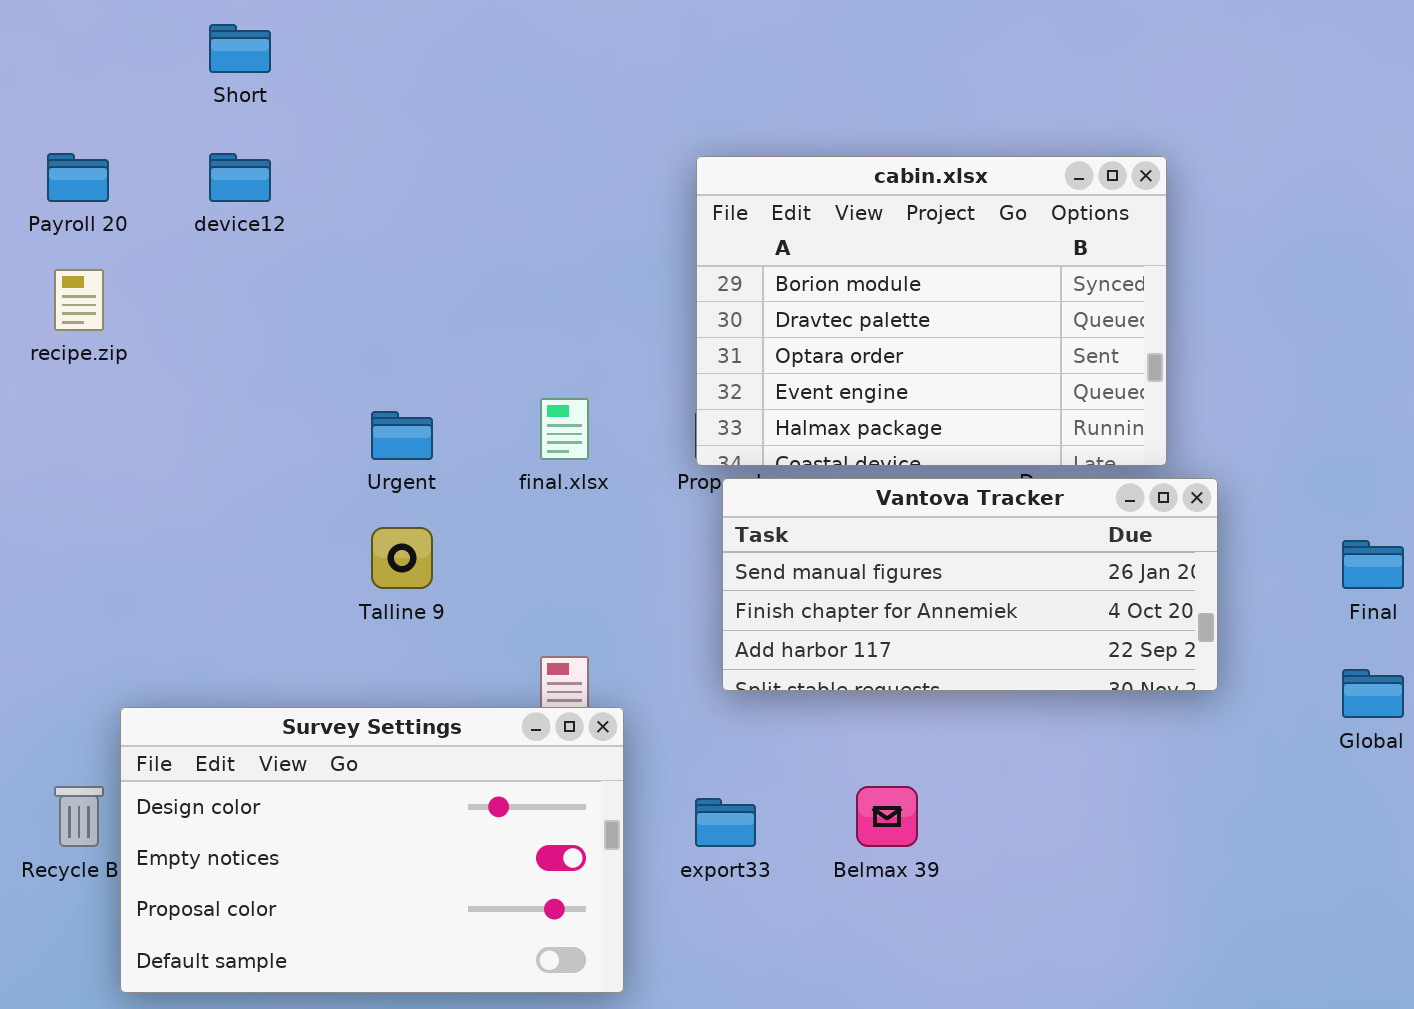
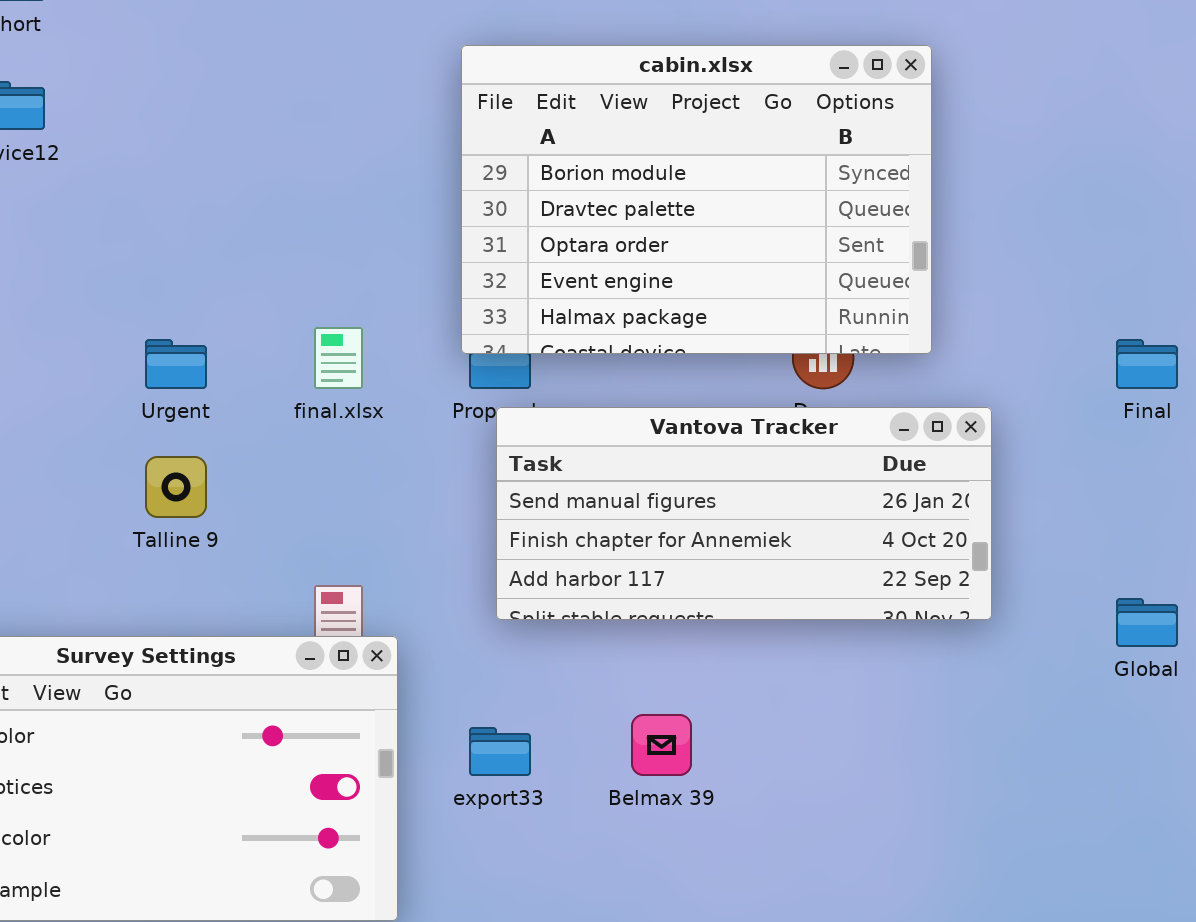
cabin.xlsx: [696,156,1167,466] -> [461,45,932,354], moved
Final: [1342,540,1404,589] -> [1116,339,1178,389], moved

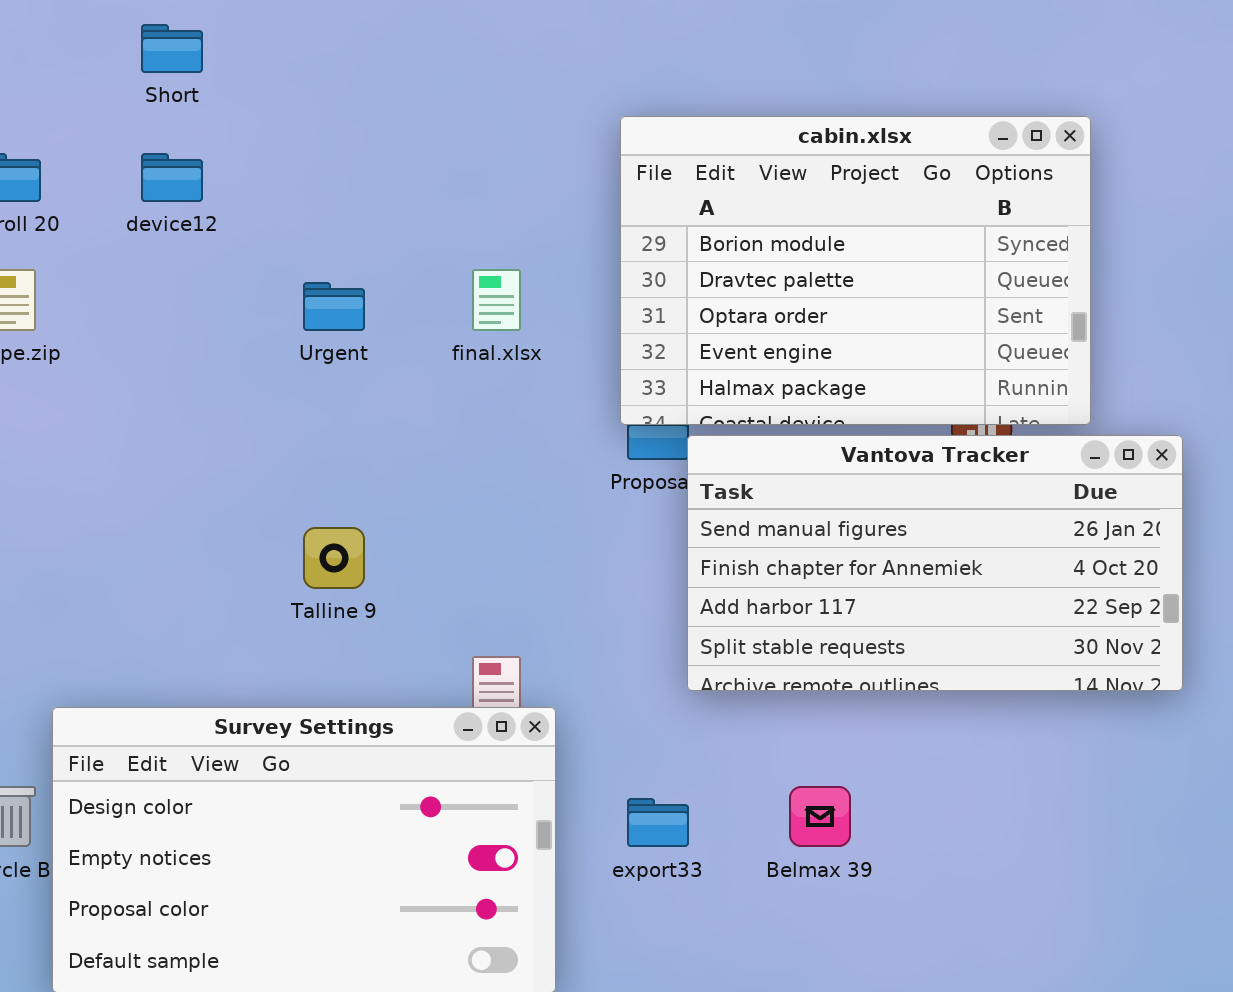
final.xlsx: [314,327,363,389] -> [472,269,521,331], moved
Urgent: [145,339,207,389] -> [303,282,365,331], moved
Vantova Tracker: [496,407,992,620] -> [687,435,1183,691], moved, resized

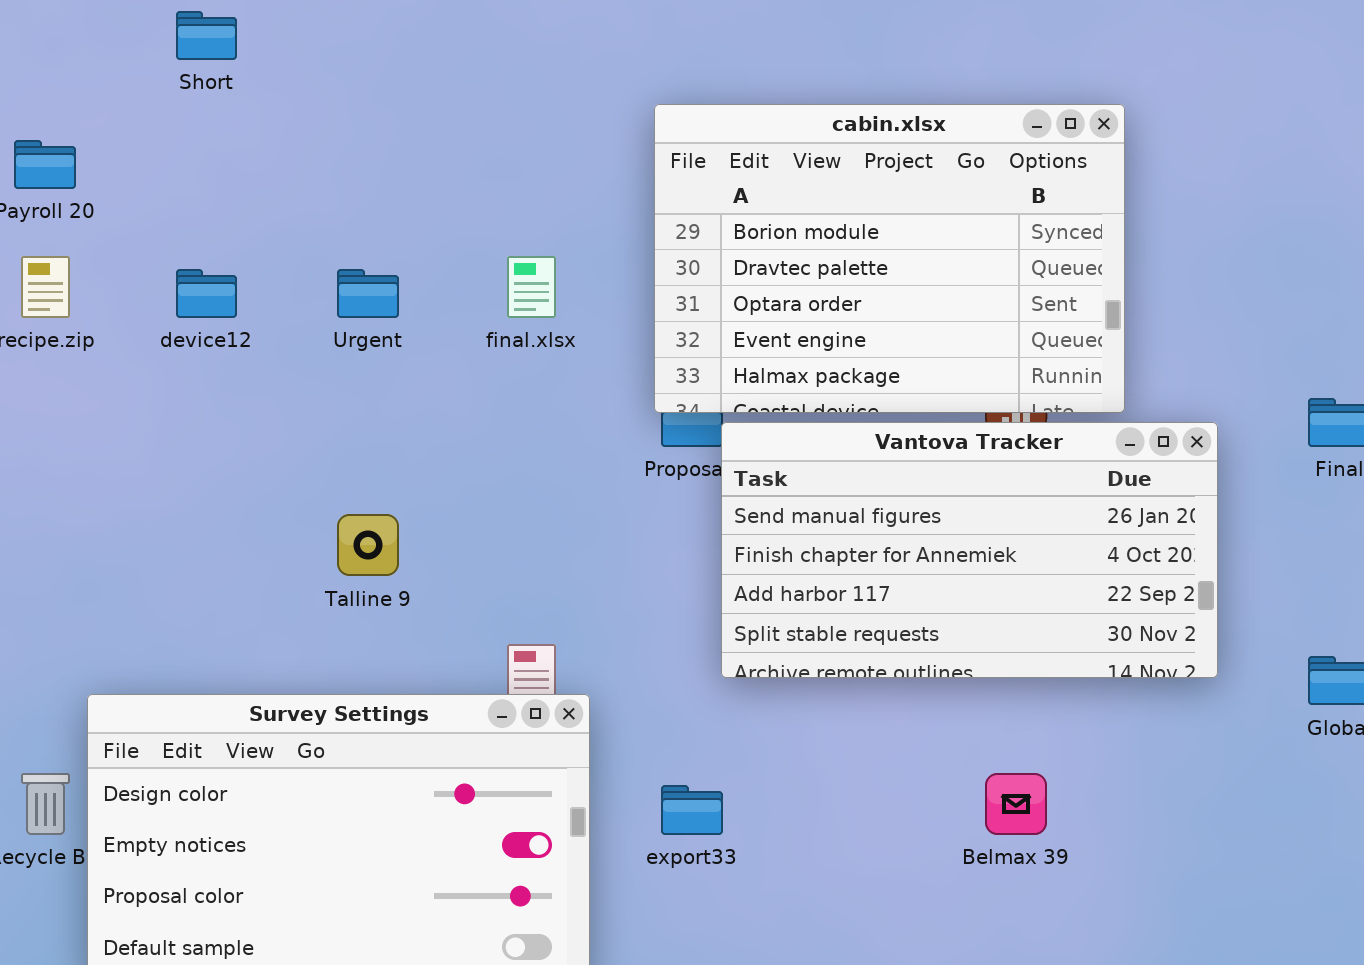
device12: [141,153,203,202] -> [176,269,237,318], moved
Belmax 39: [789,786,851,847] -> [985,773,1047,835], moved

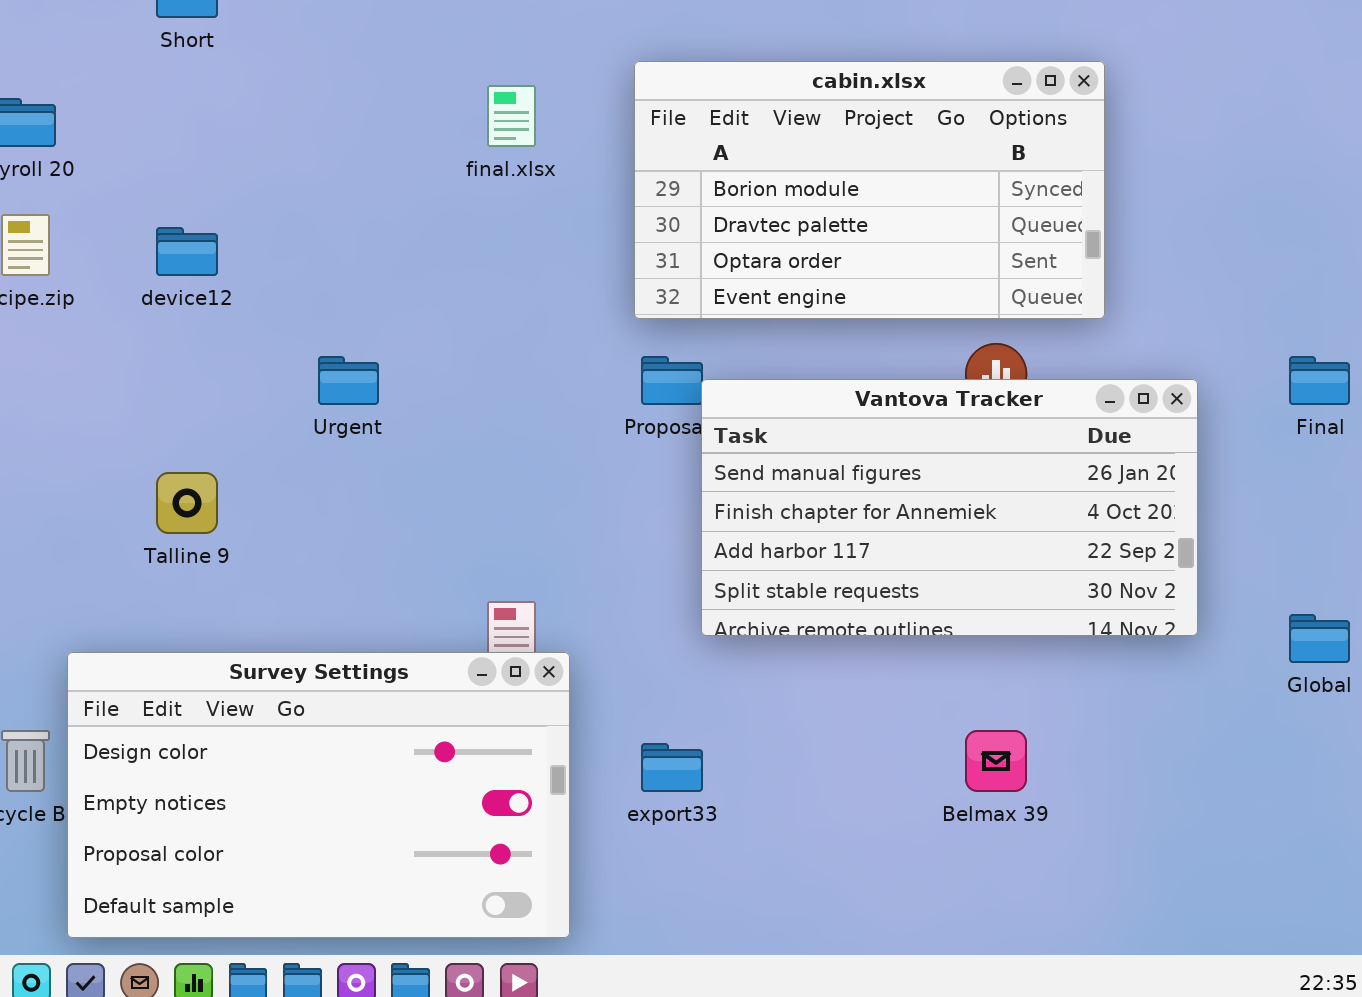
cabin.xlsx: [654,104,1125,413] -> [634,61,1105,319], resized
final.xlsx: [507,256,556,318] -> [487,85,536,147], moved
Urgent: [337,269,399,318] -> [318,356,379,405], moved
Talline 9: [337,514,399,576] -> [156,472,218,534], moved

